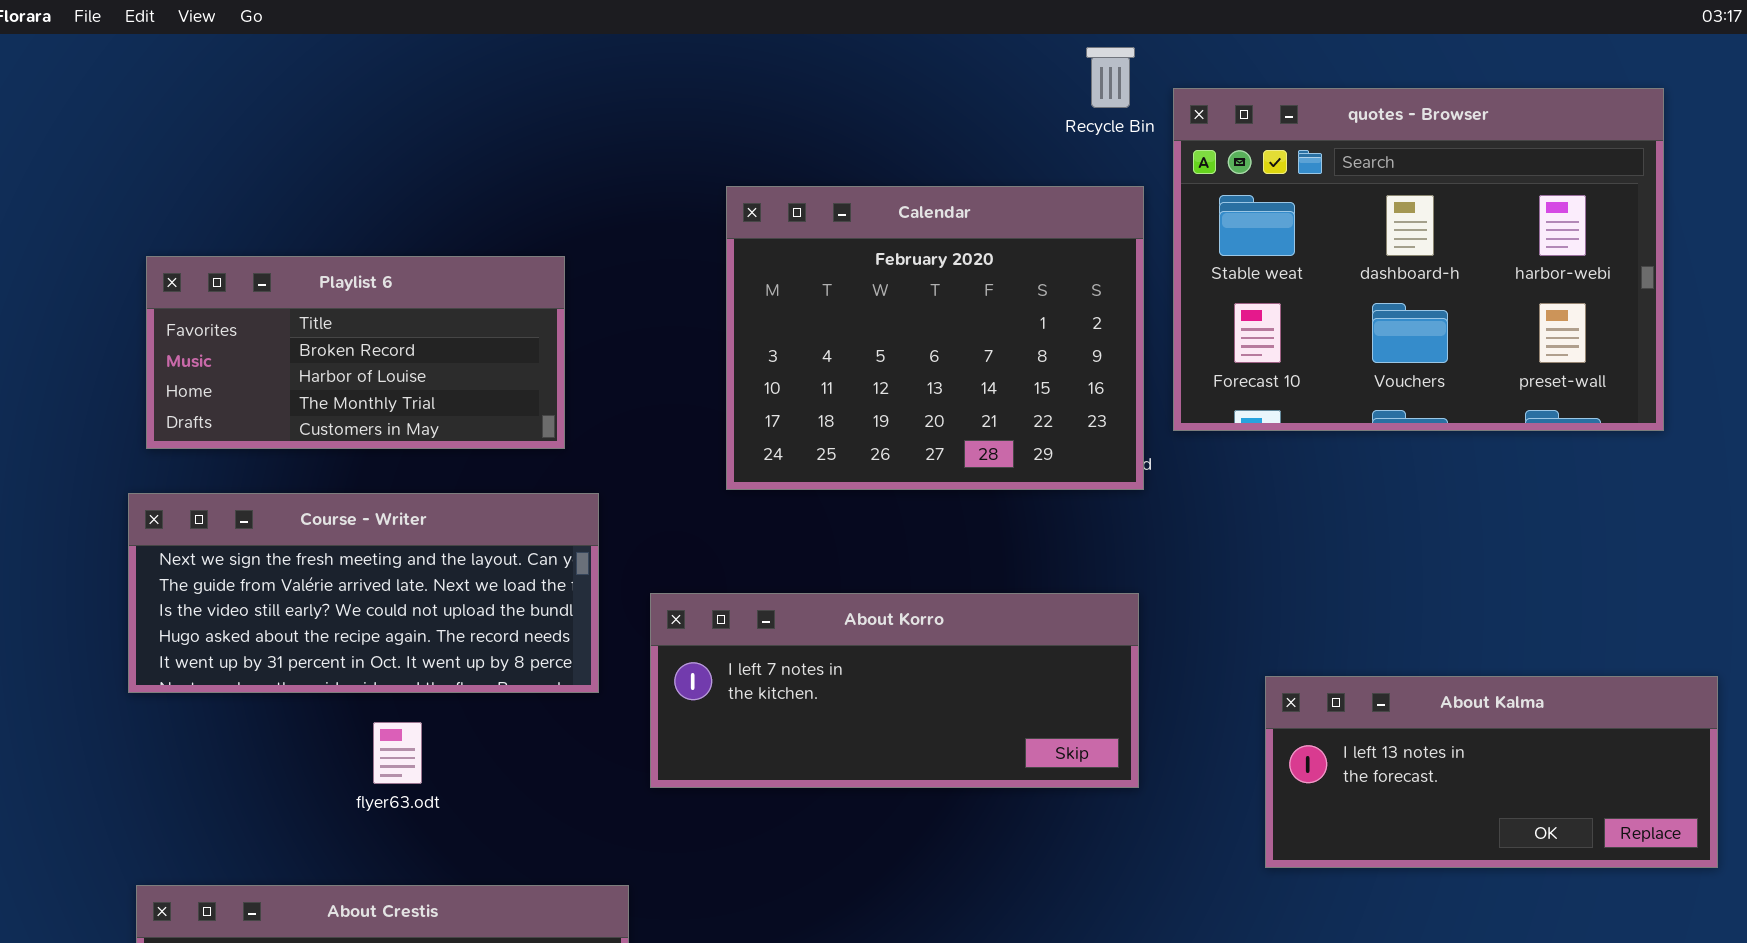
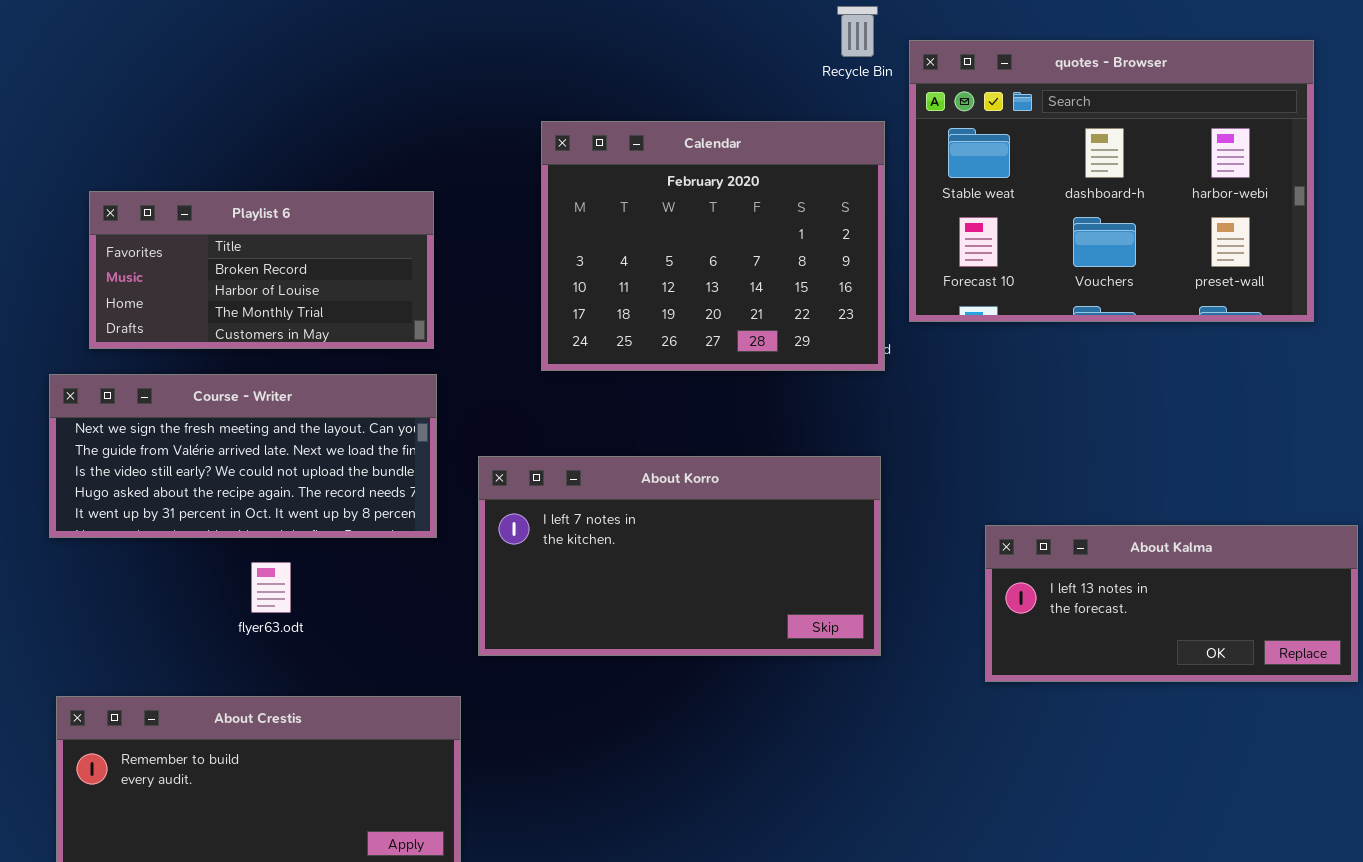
Playlist 6: [146,256,565,449] -> [89,191,434,349], moved
About Korro: [650,593,1139,788] -> [478,456,881,656], resized

